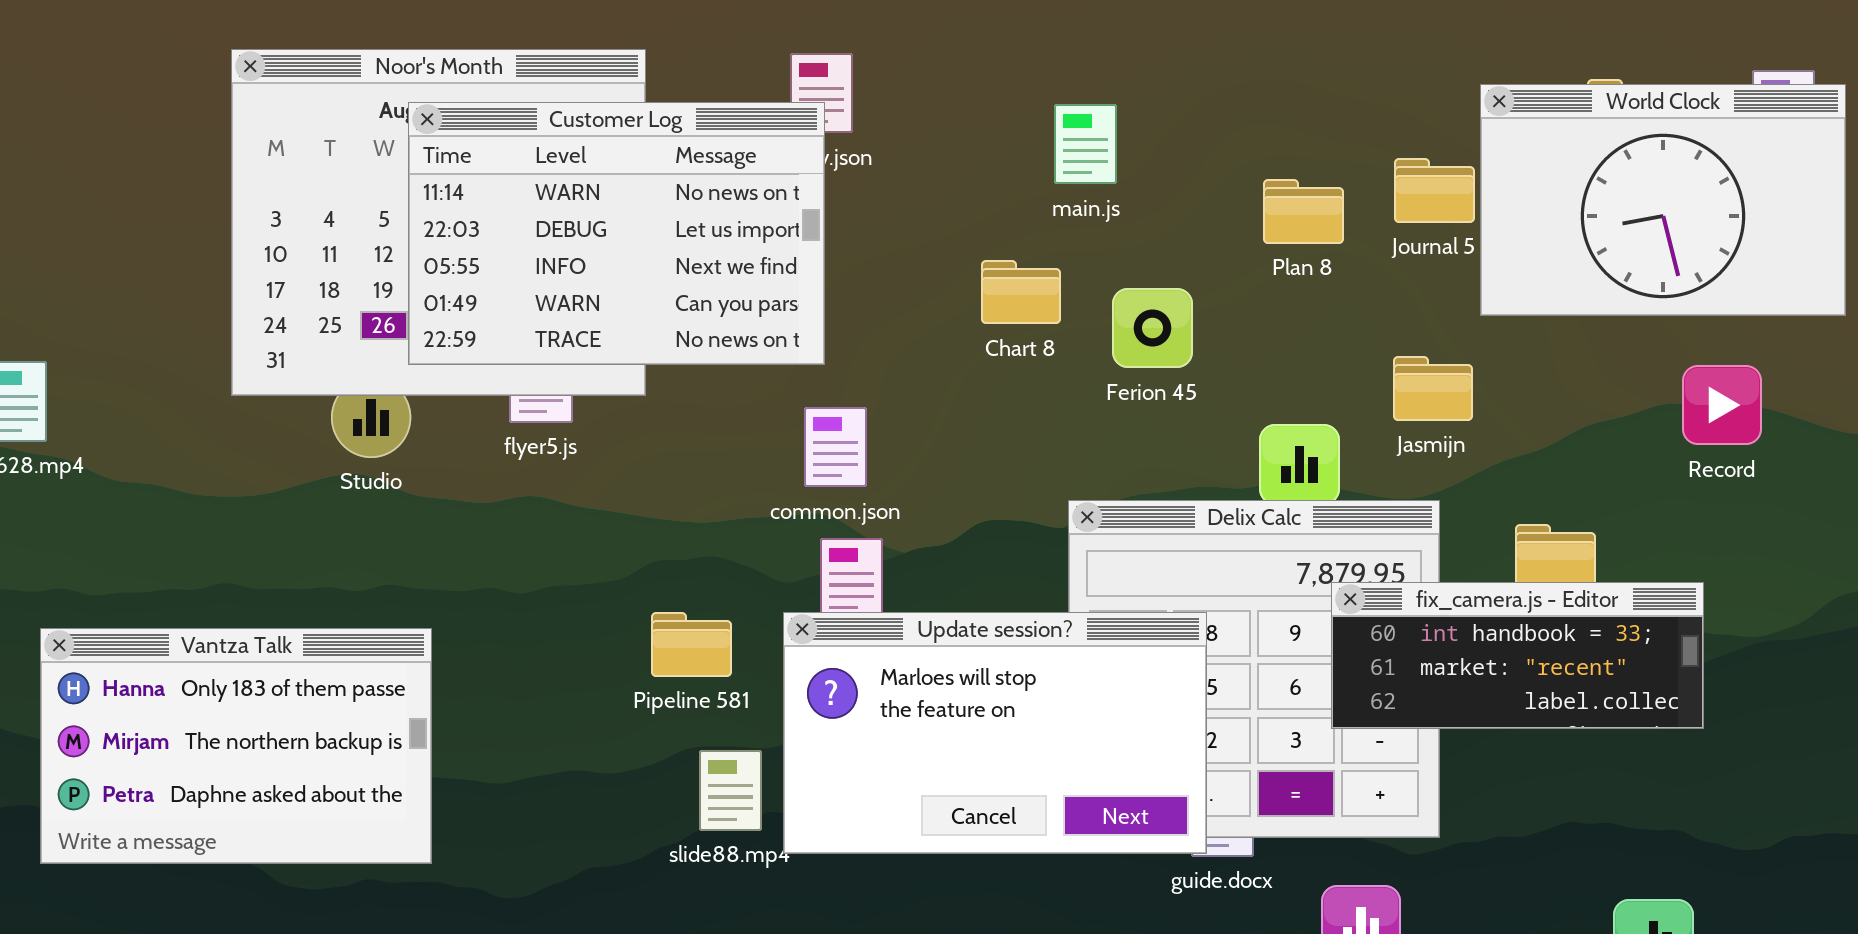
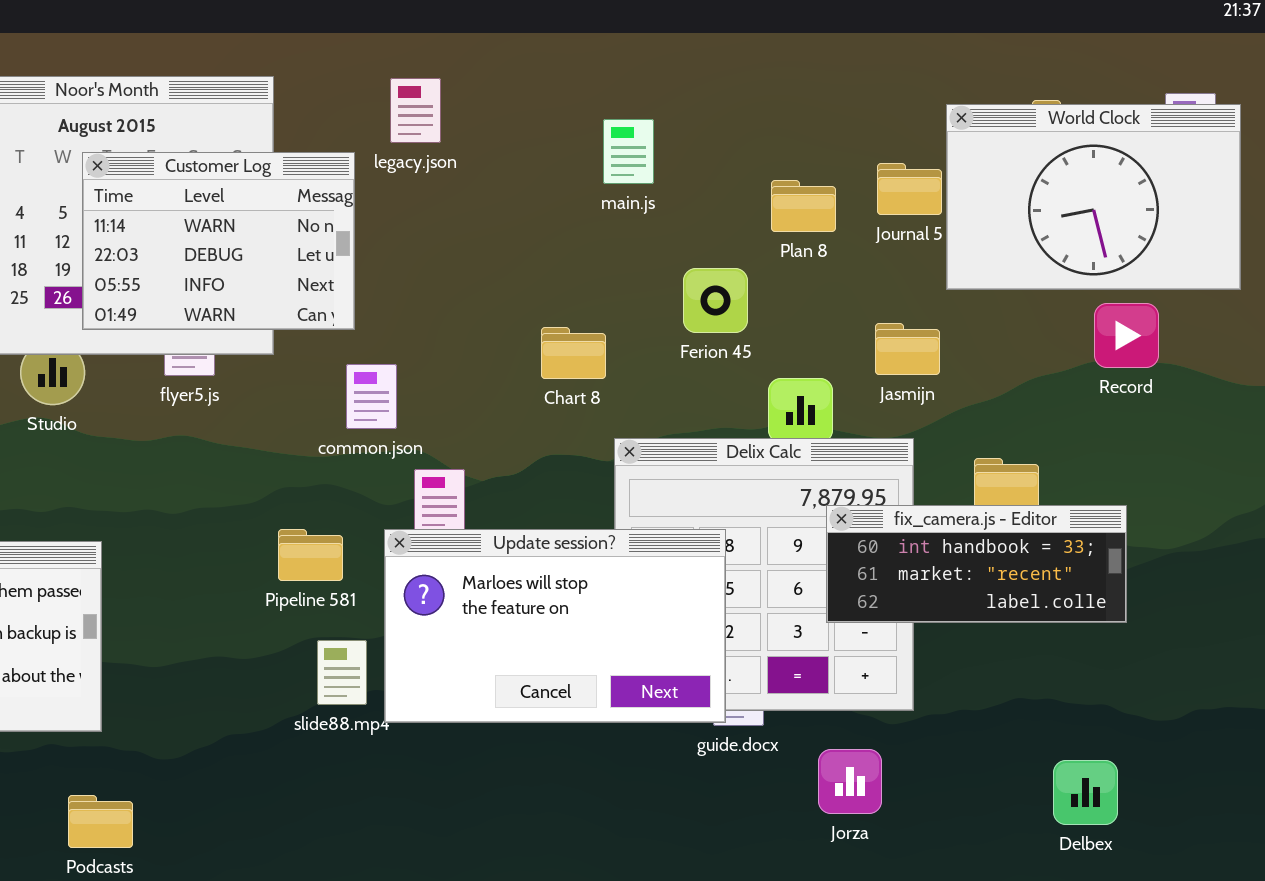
Customer Log: [408,102,825,365] -> [82,152,355,330], resized
Chart 8: [981,260,1061,324] -> [541,327,606,379], moved
Ferion 45: [1112,288,1193,368] -> [683,268,748,333], moved
Record: [1682,365,1762,445] -> [1094,303,1159,368], moved
common.json: [804,407,867,487] -> [346,364,397,429], moved

